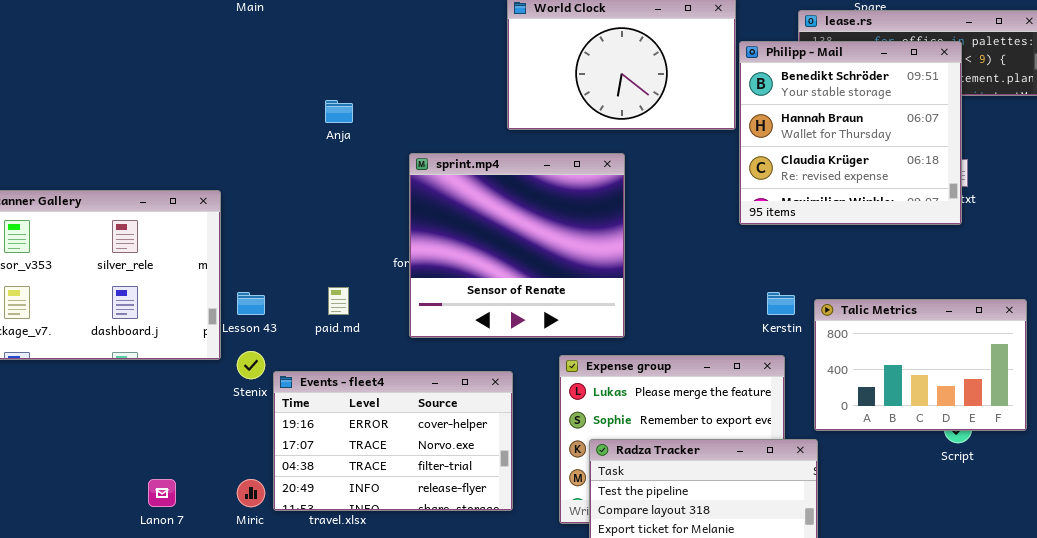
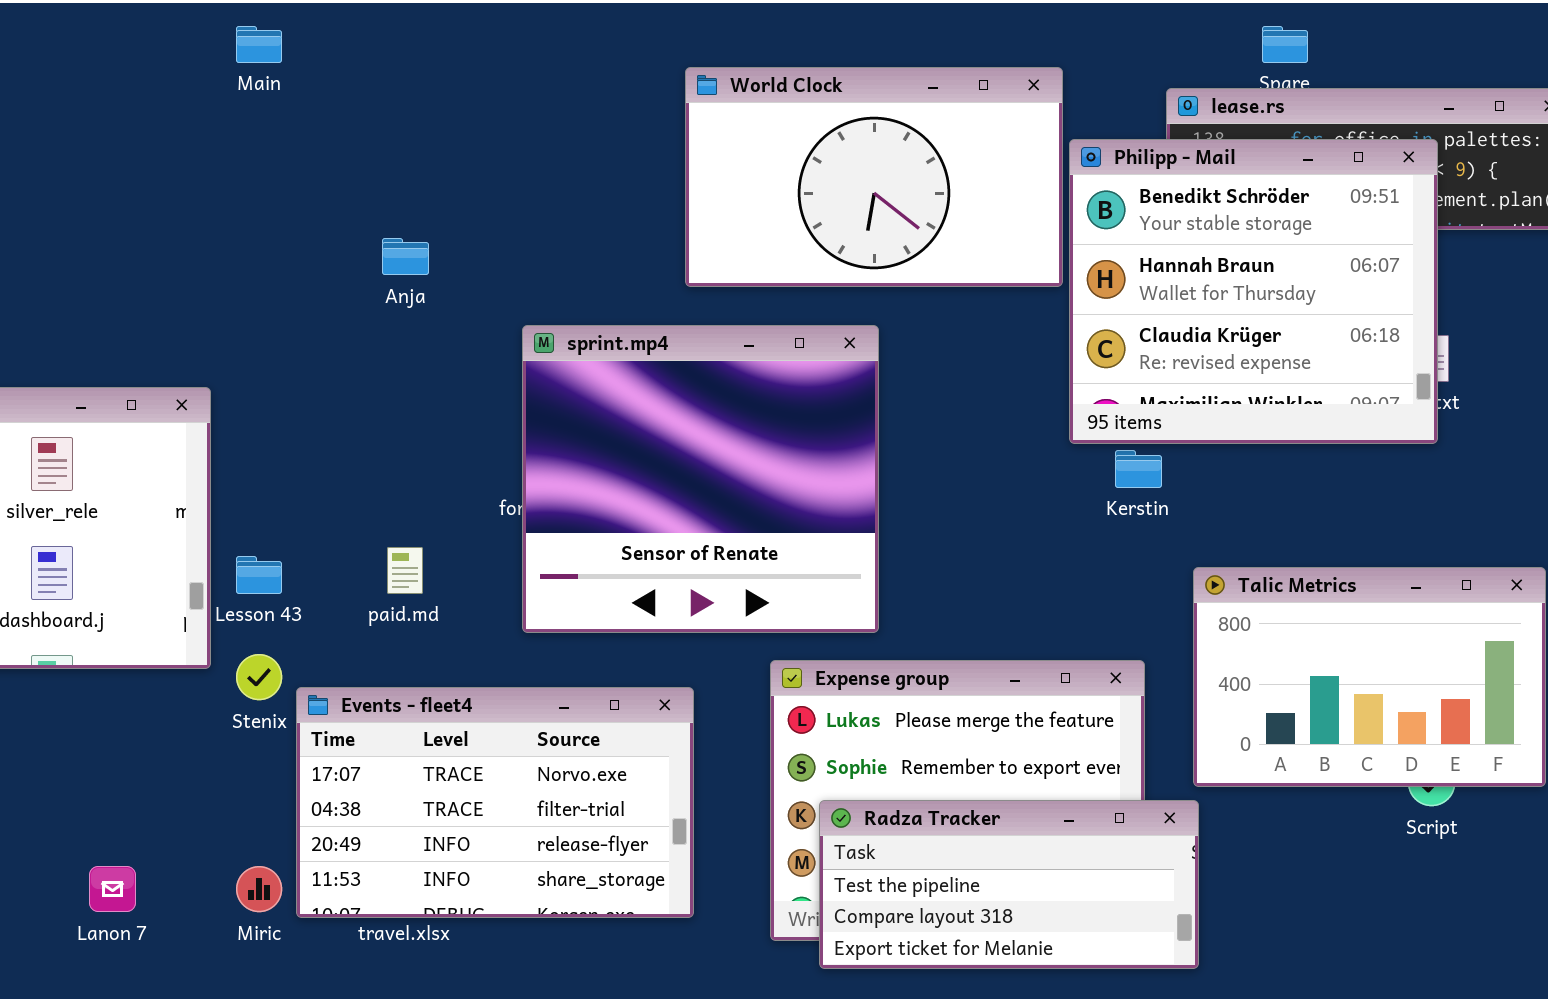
Kerstin: [767,292,795,315] -> [1115,450,1162,488], moved
Events - fleet4: [273,371,513,511] -> [296,687,694,918], scrolled down 1 row

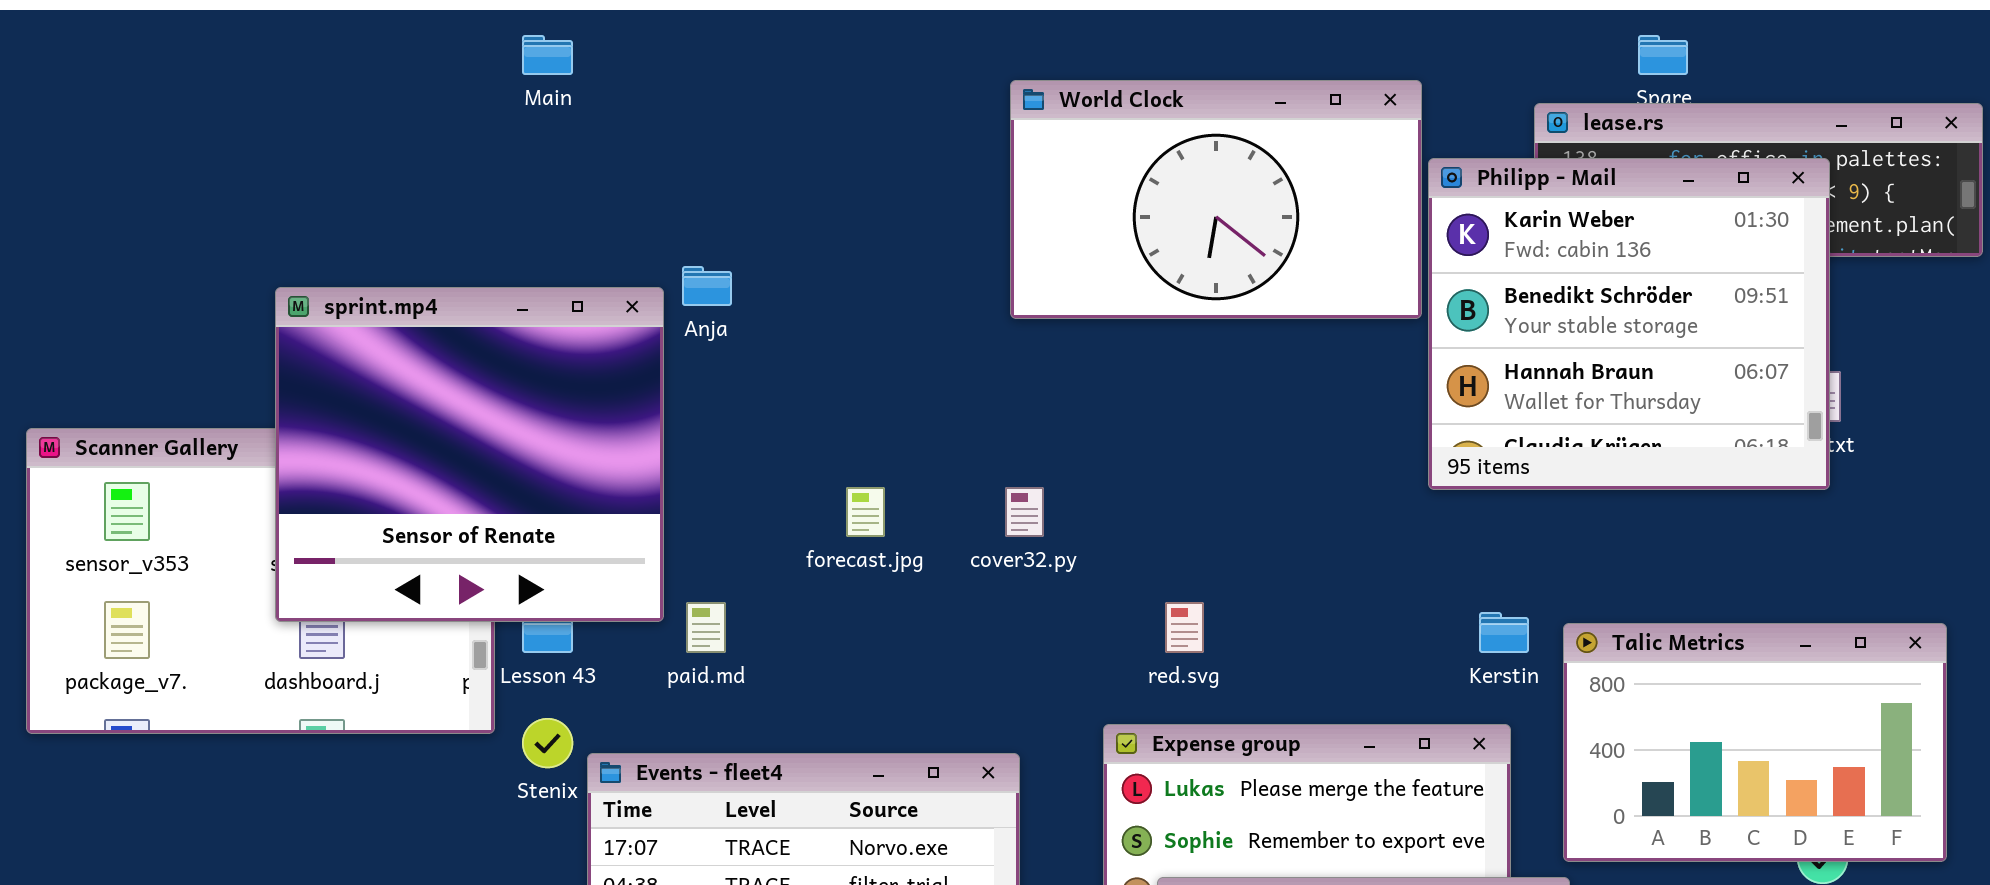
Philipp - Mail: [1069,139,1438,444] -> [1428,158,1830,490], scrolled up 1 row
sprint.mp4: [522,325,879,633] -> [275,287,664,622], moved
Kerstin: [1115,450,1162,488] -> [1479,612,1529,653], moved

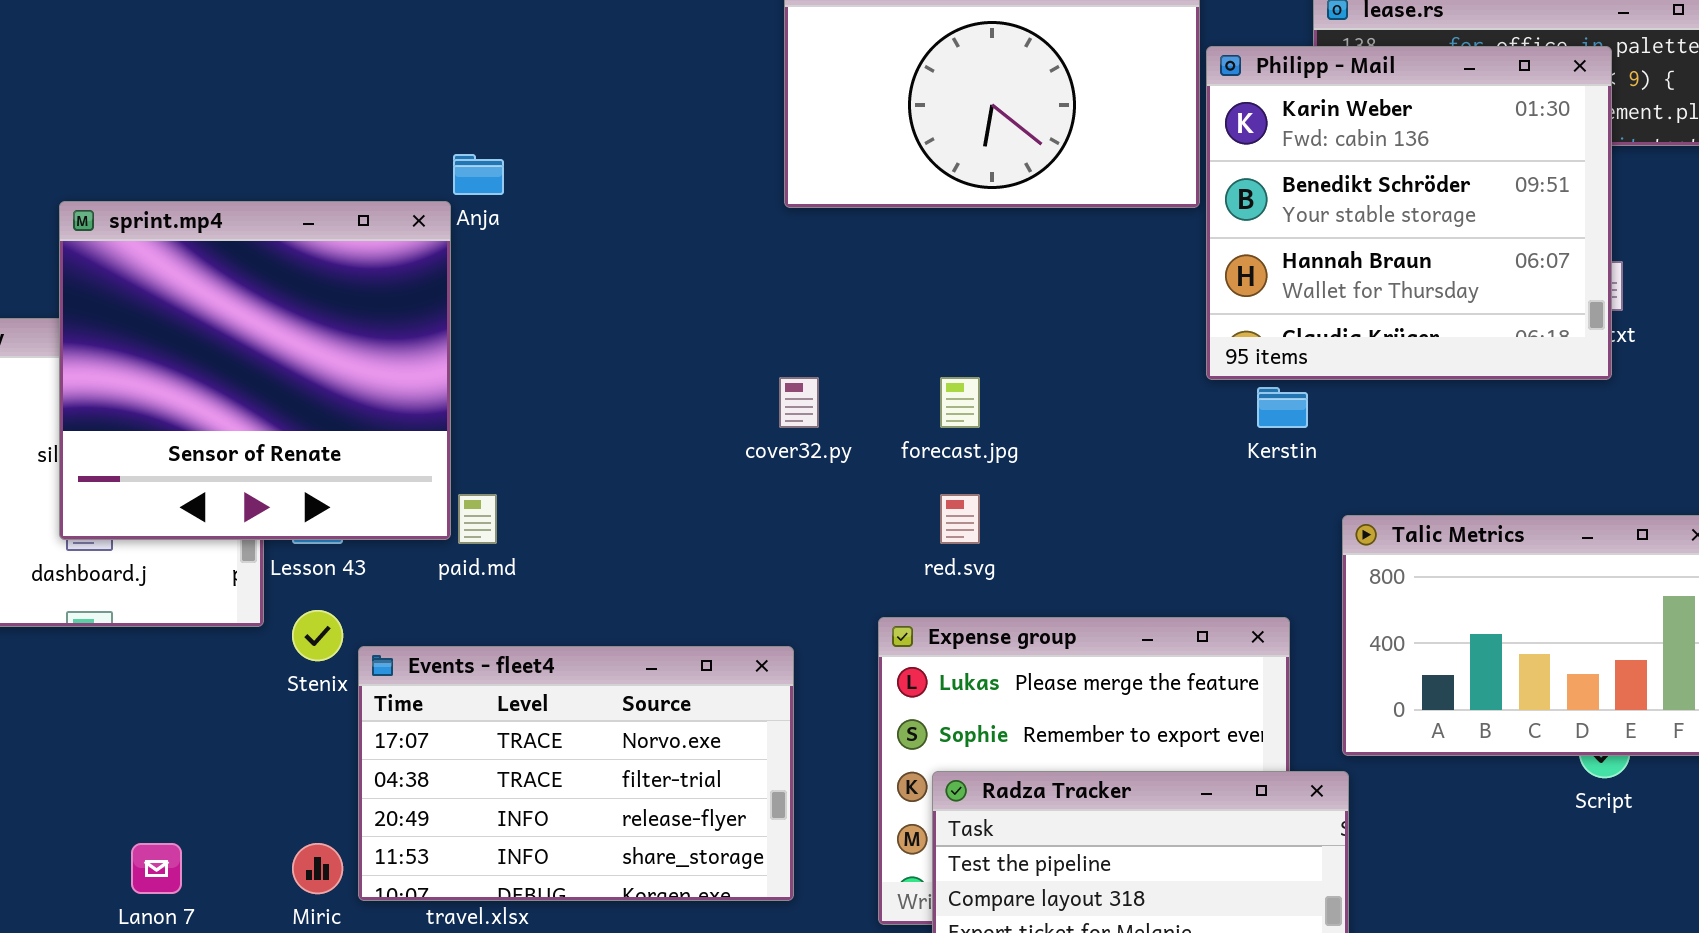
sprint.mp4: [275,287,664,622] -> [59,201,451,540], moved
forecast.jpg: [846,487,885,537] -> [940,377,980,428], moved
Kerstin: [1479,612,1529,653] -> [1257,387,1308,428], moved

